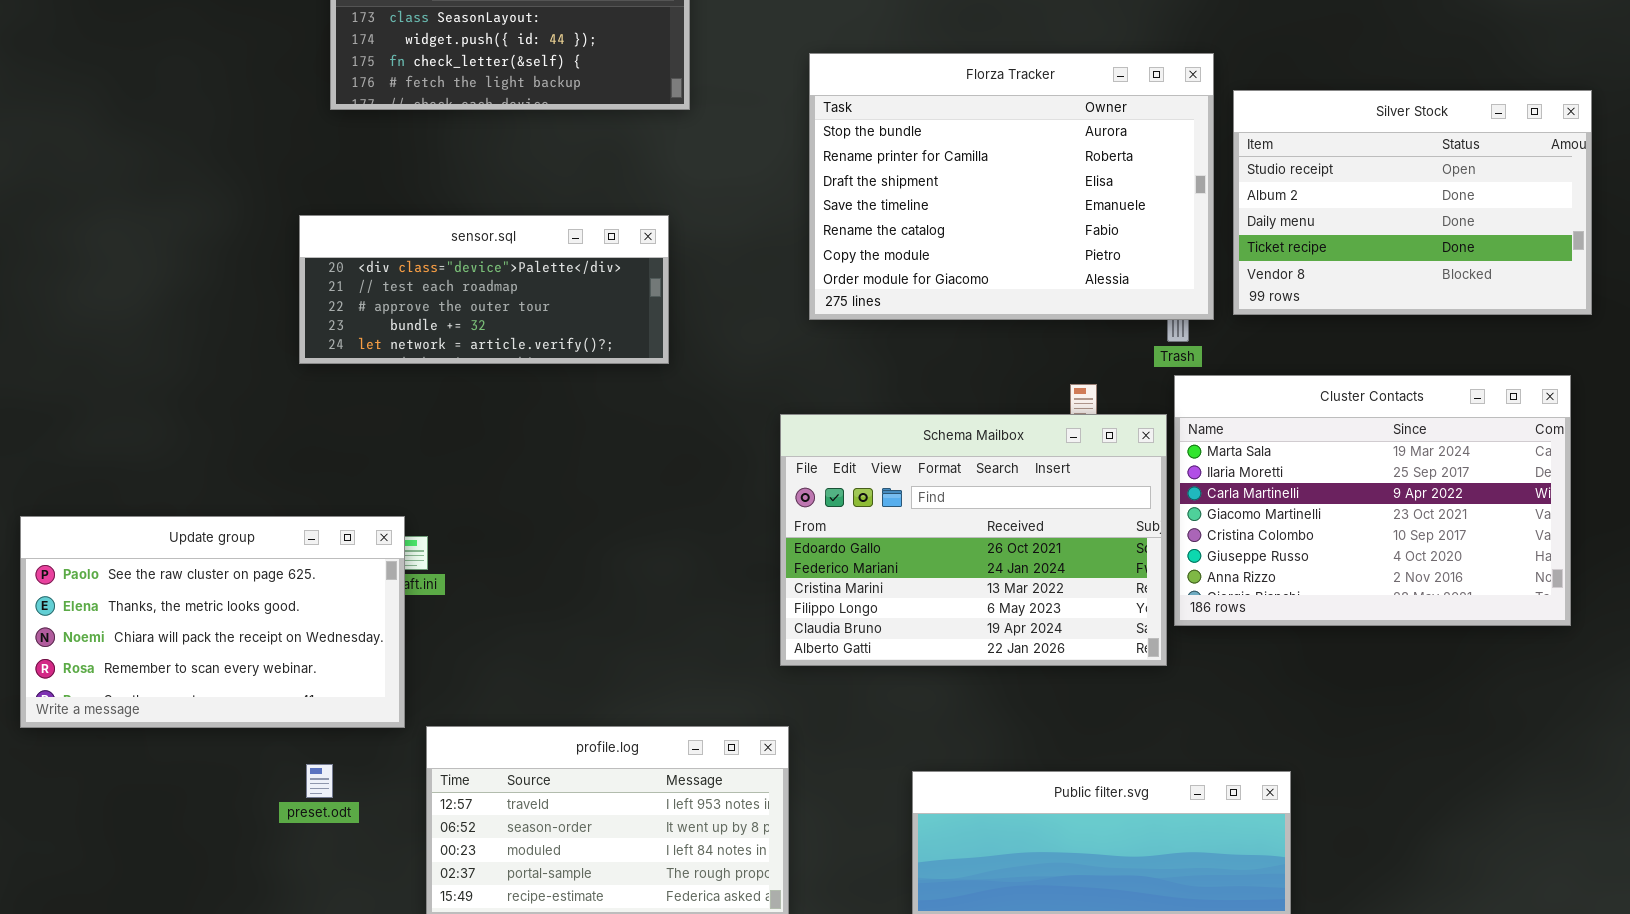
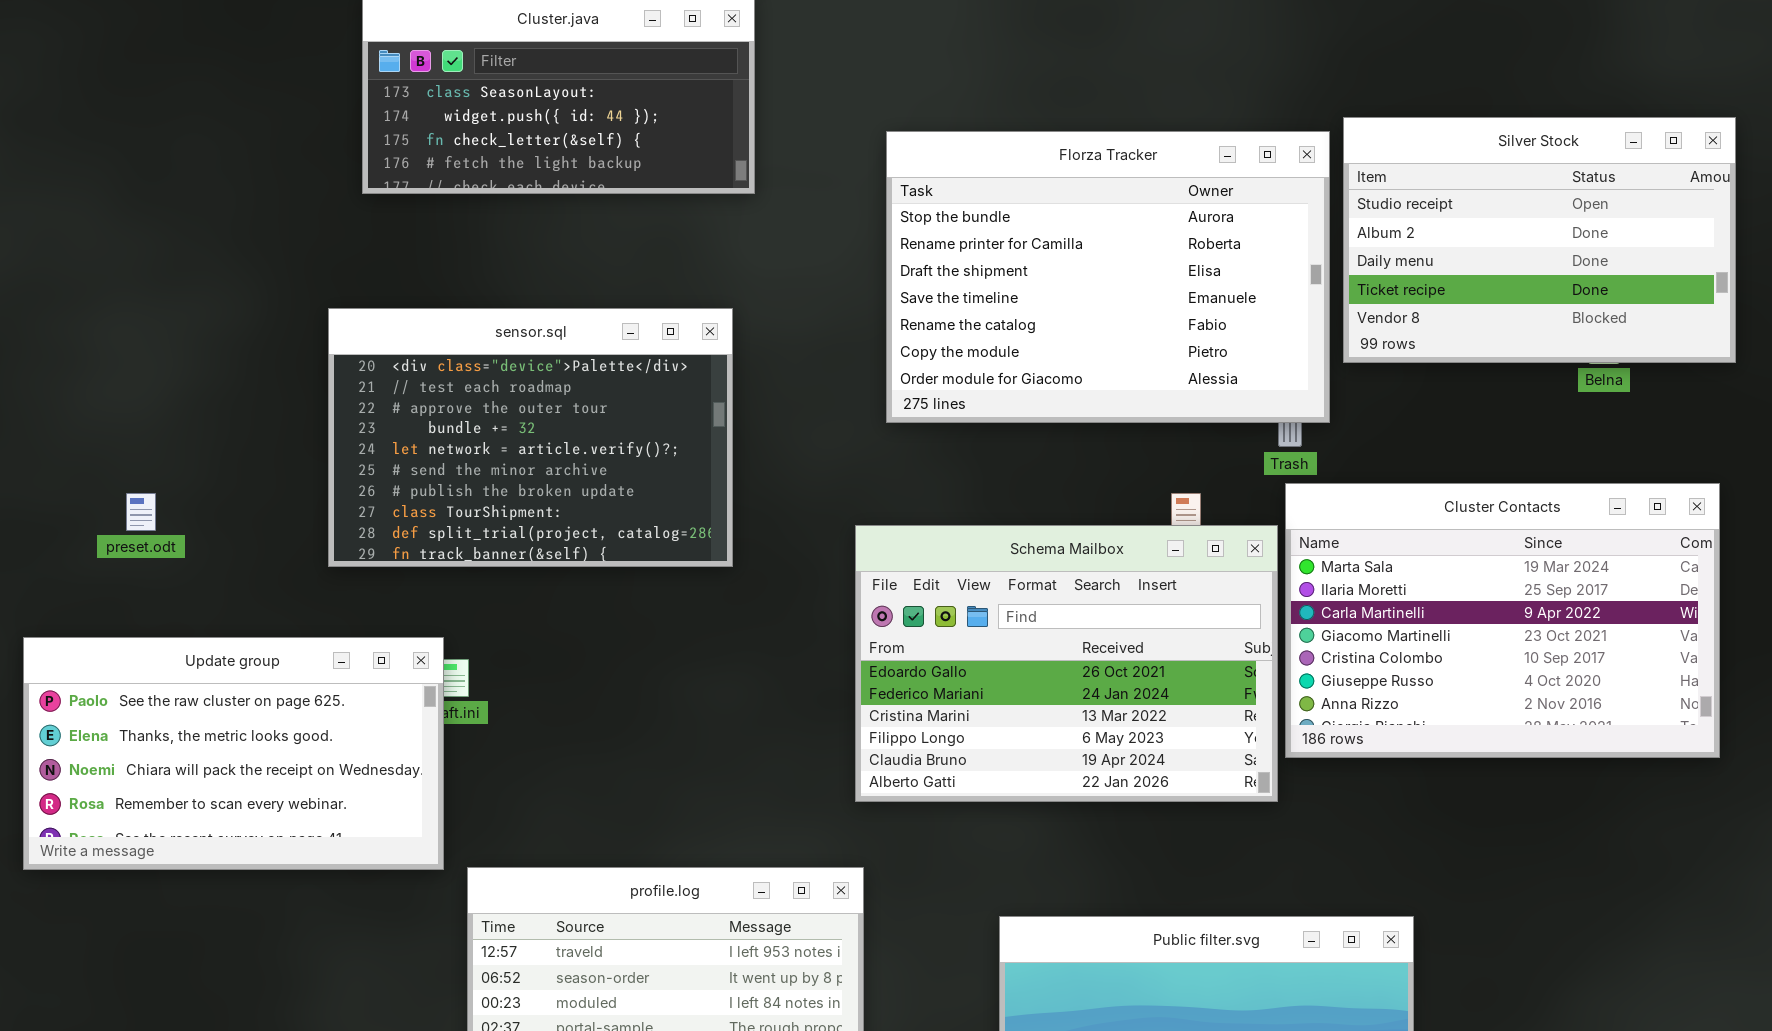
Silver Stock: [1233,90,1592,315] -> [1343,117,1736,363], moved
sensor.sql: [299,215,669,364] -> [328,308,733,567], resized
preset.odt: [306,764,333,798] -> [126,493,156,531], moved

